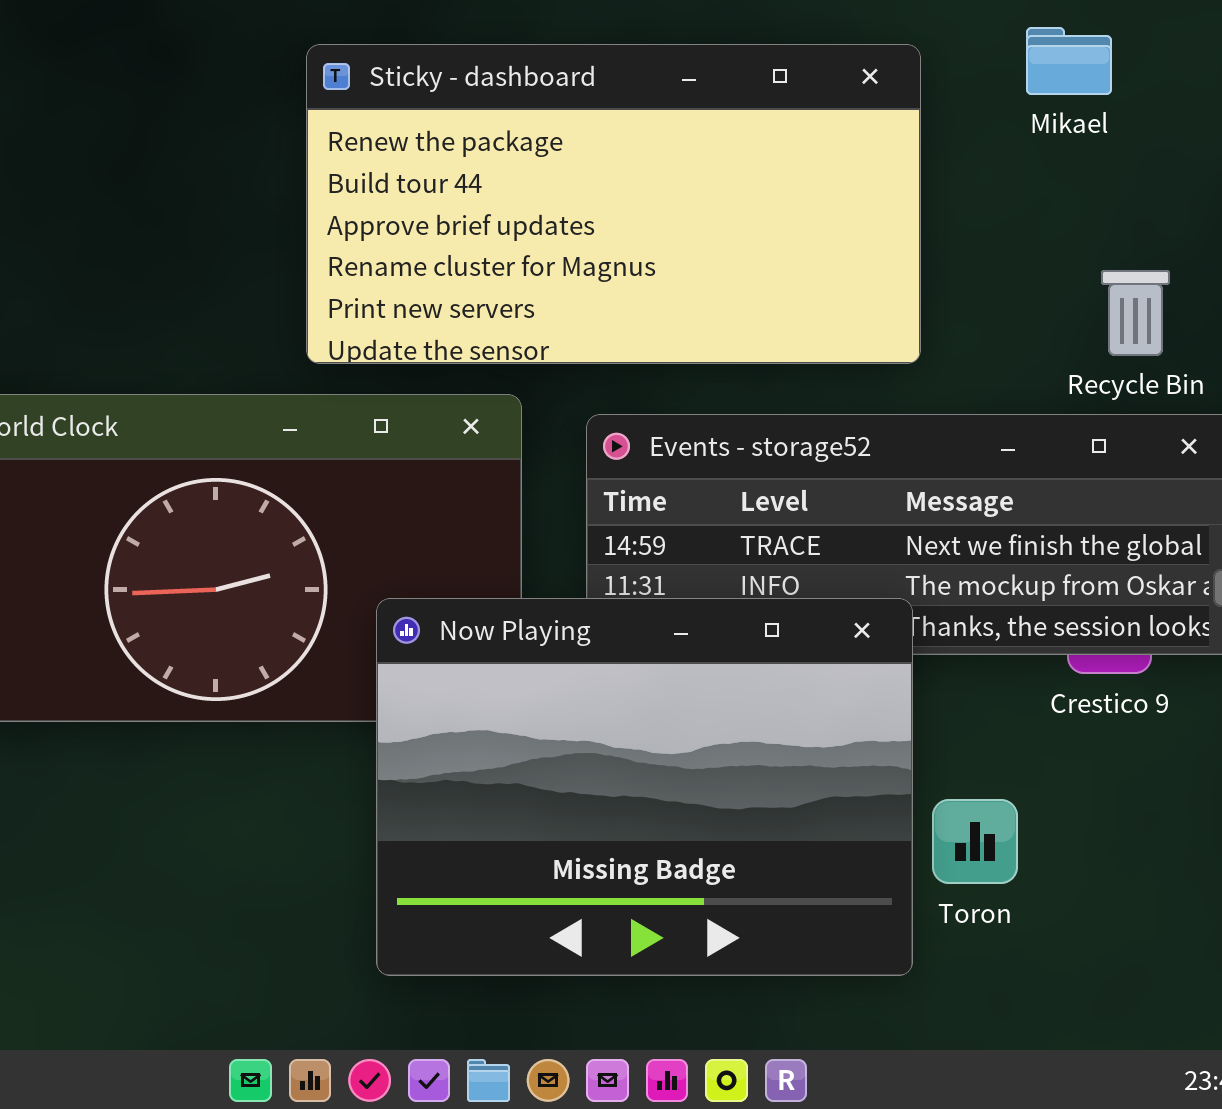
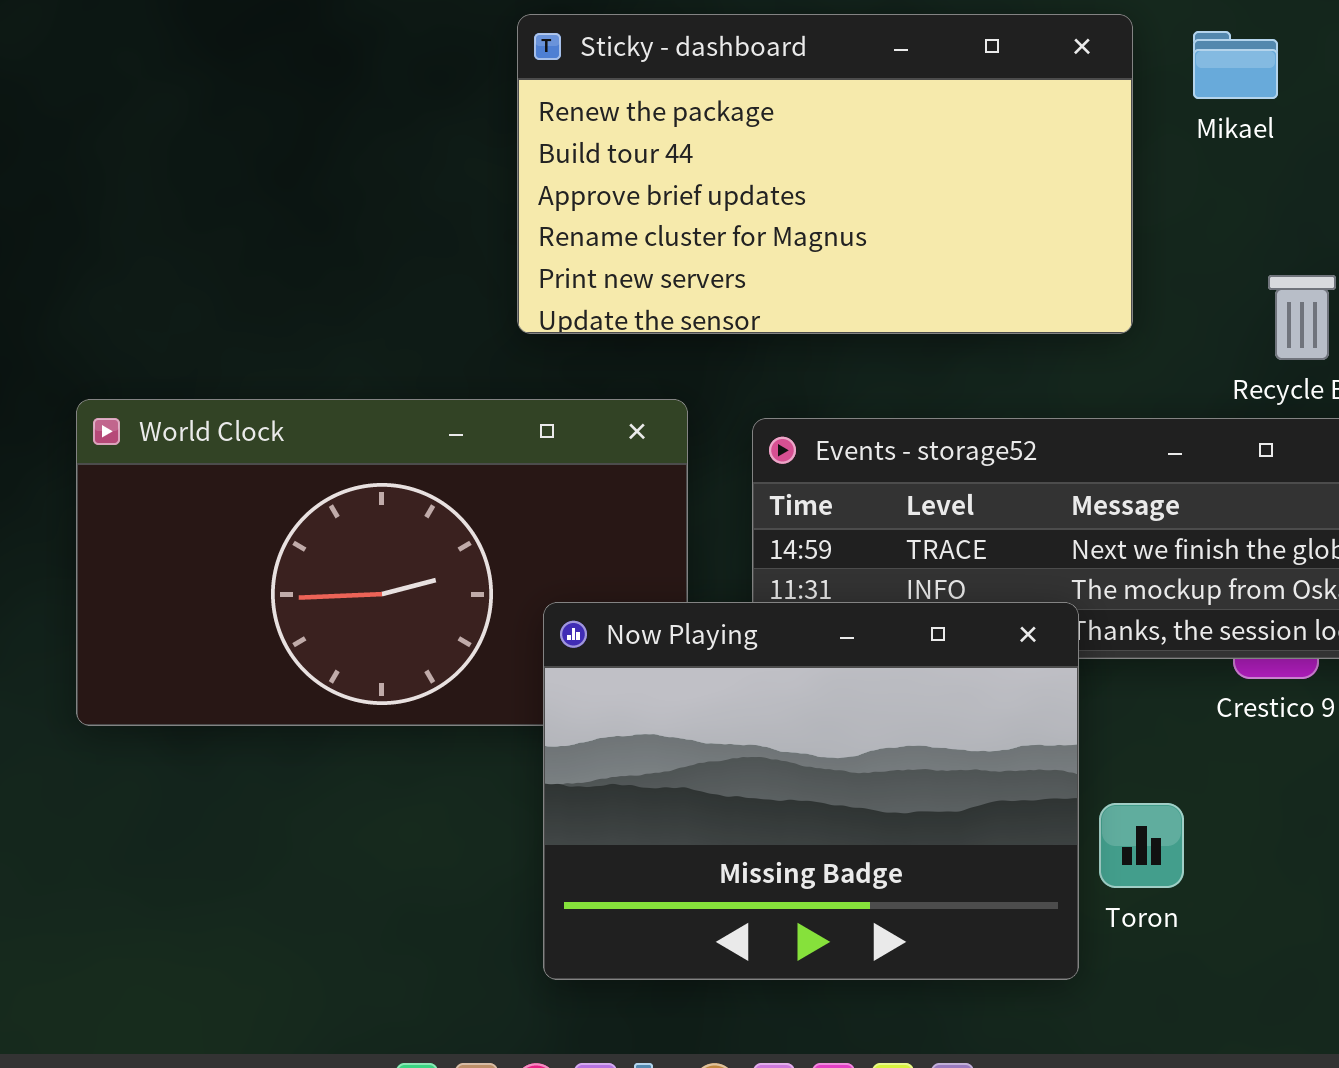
Sticky - dashboard: [306,44,921,364] -> [517,14,1133,334], moved

